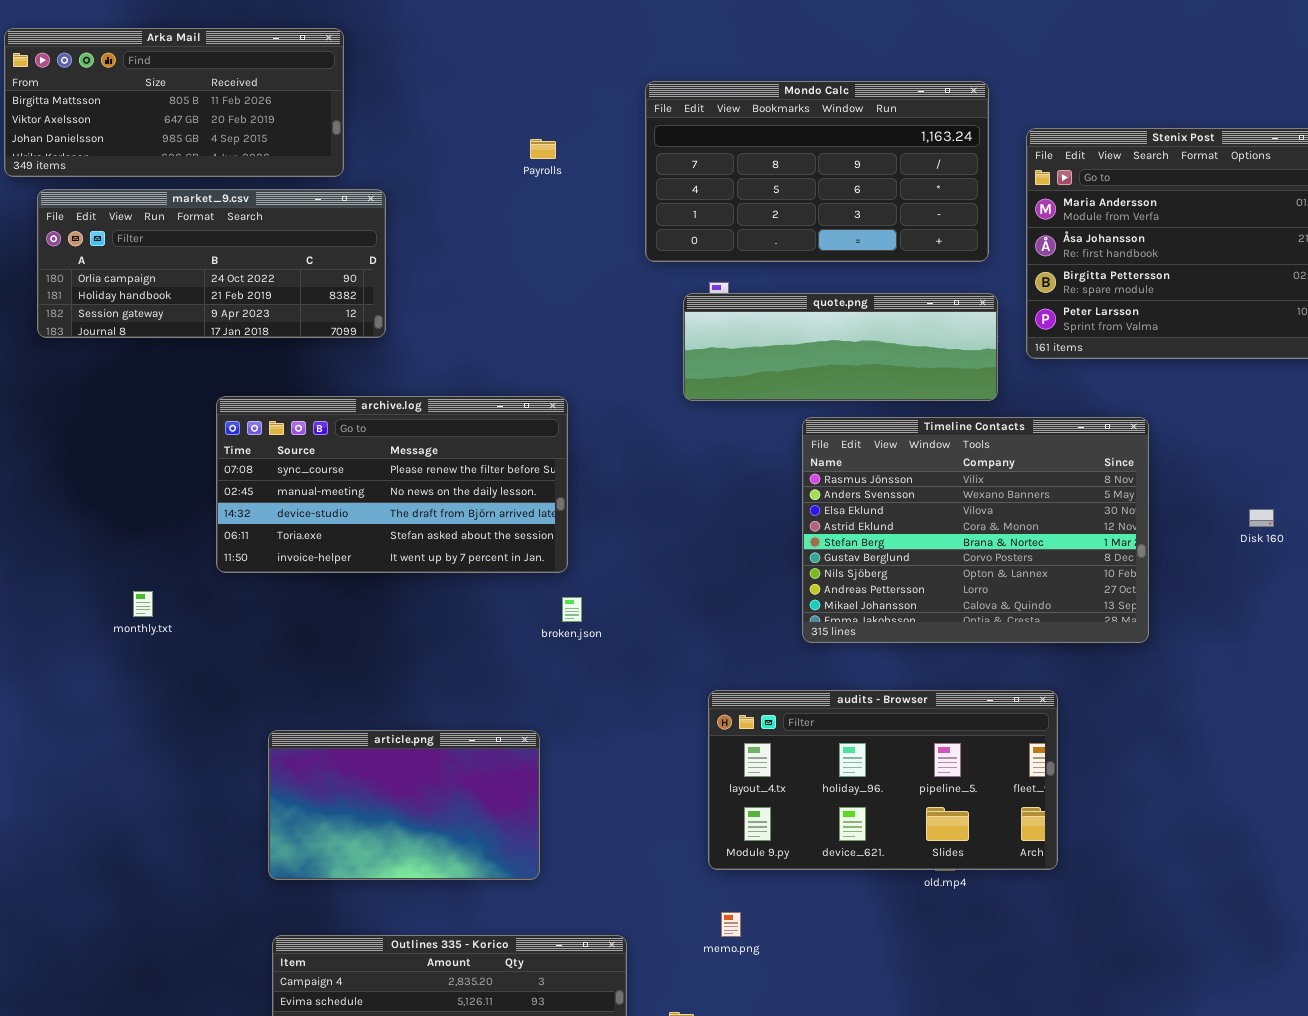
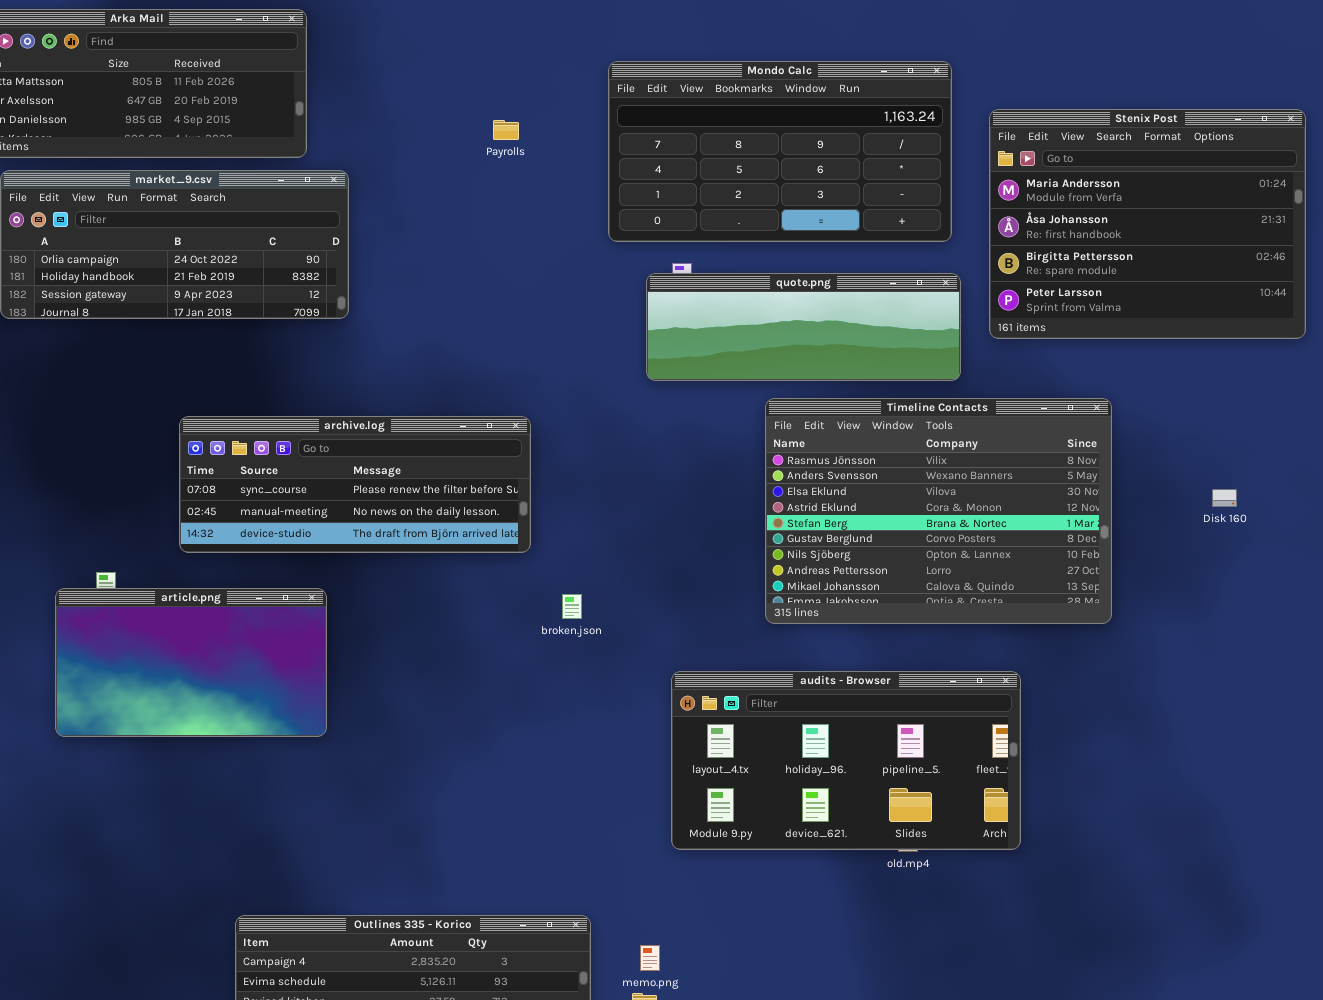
archive.log: [216,396,568,573] -> [179,416,531,553], resized
broken.json: [562,597,582,622] -> [562,594,582,619], moved
article.png: [268,730,540,880] -> [55,588,327,737], moved
memo.png: [721,912,741,937] -> [640,945,660,971], moved

